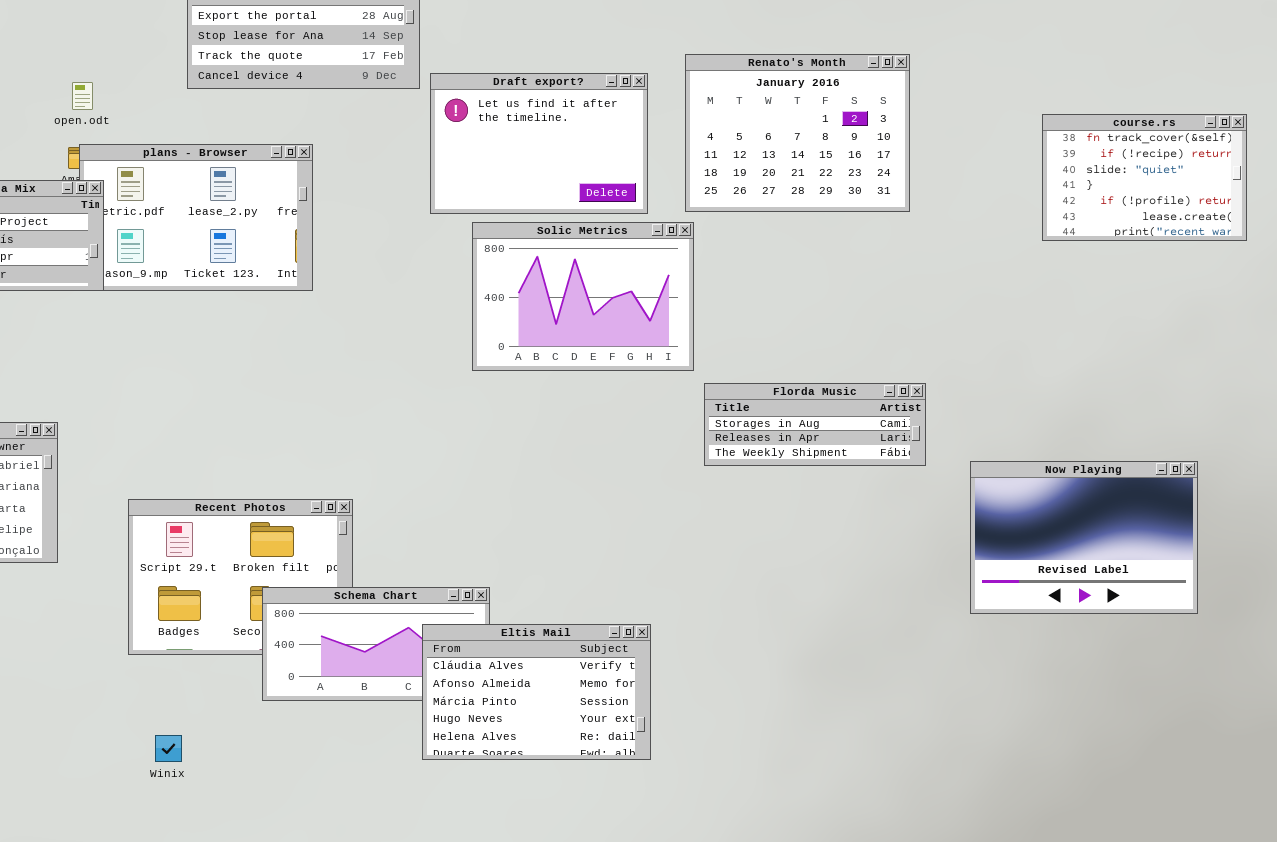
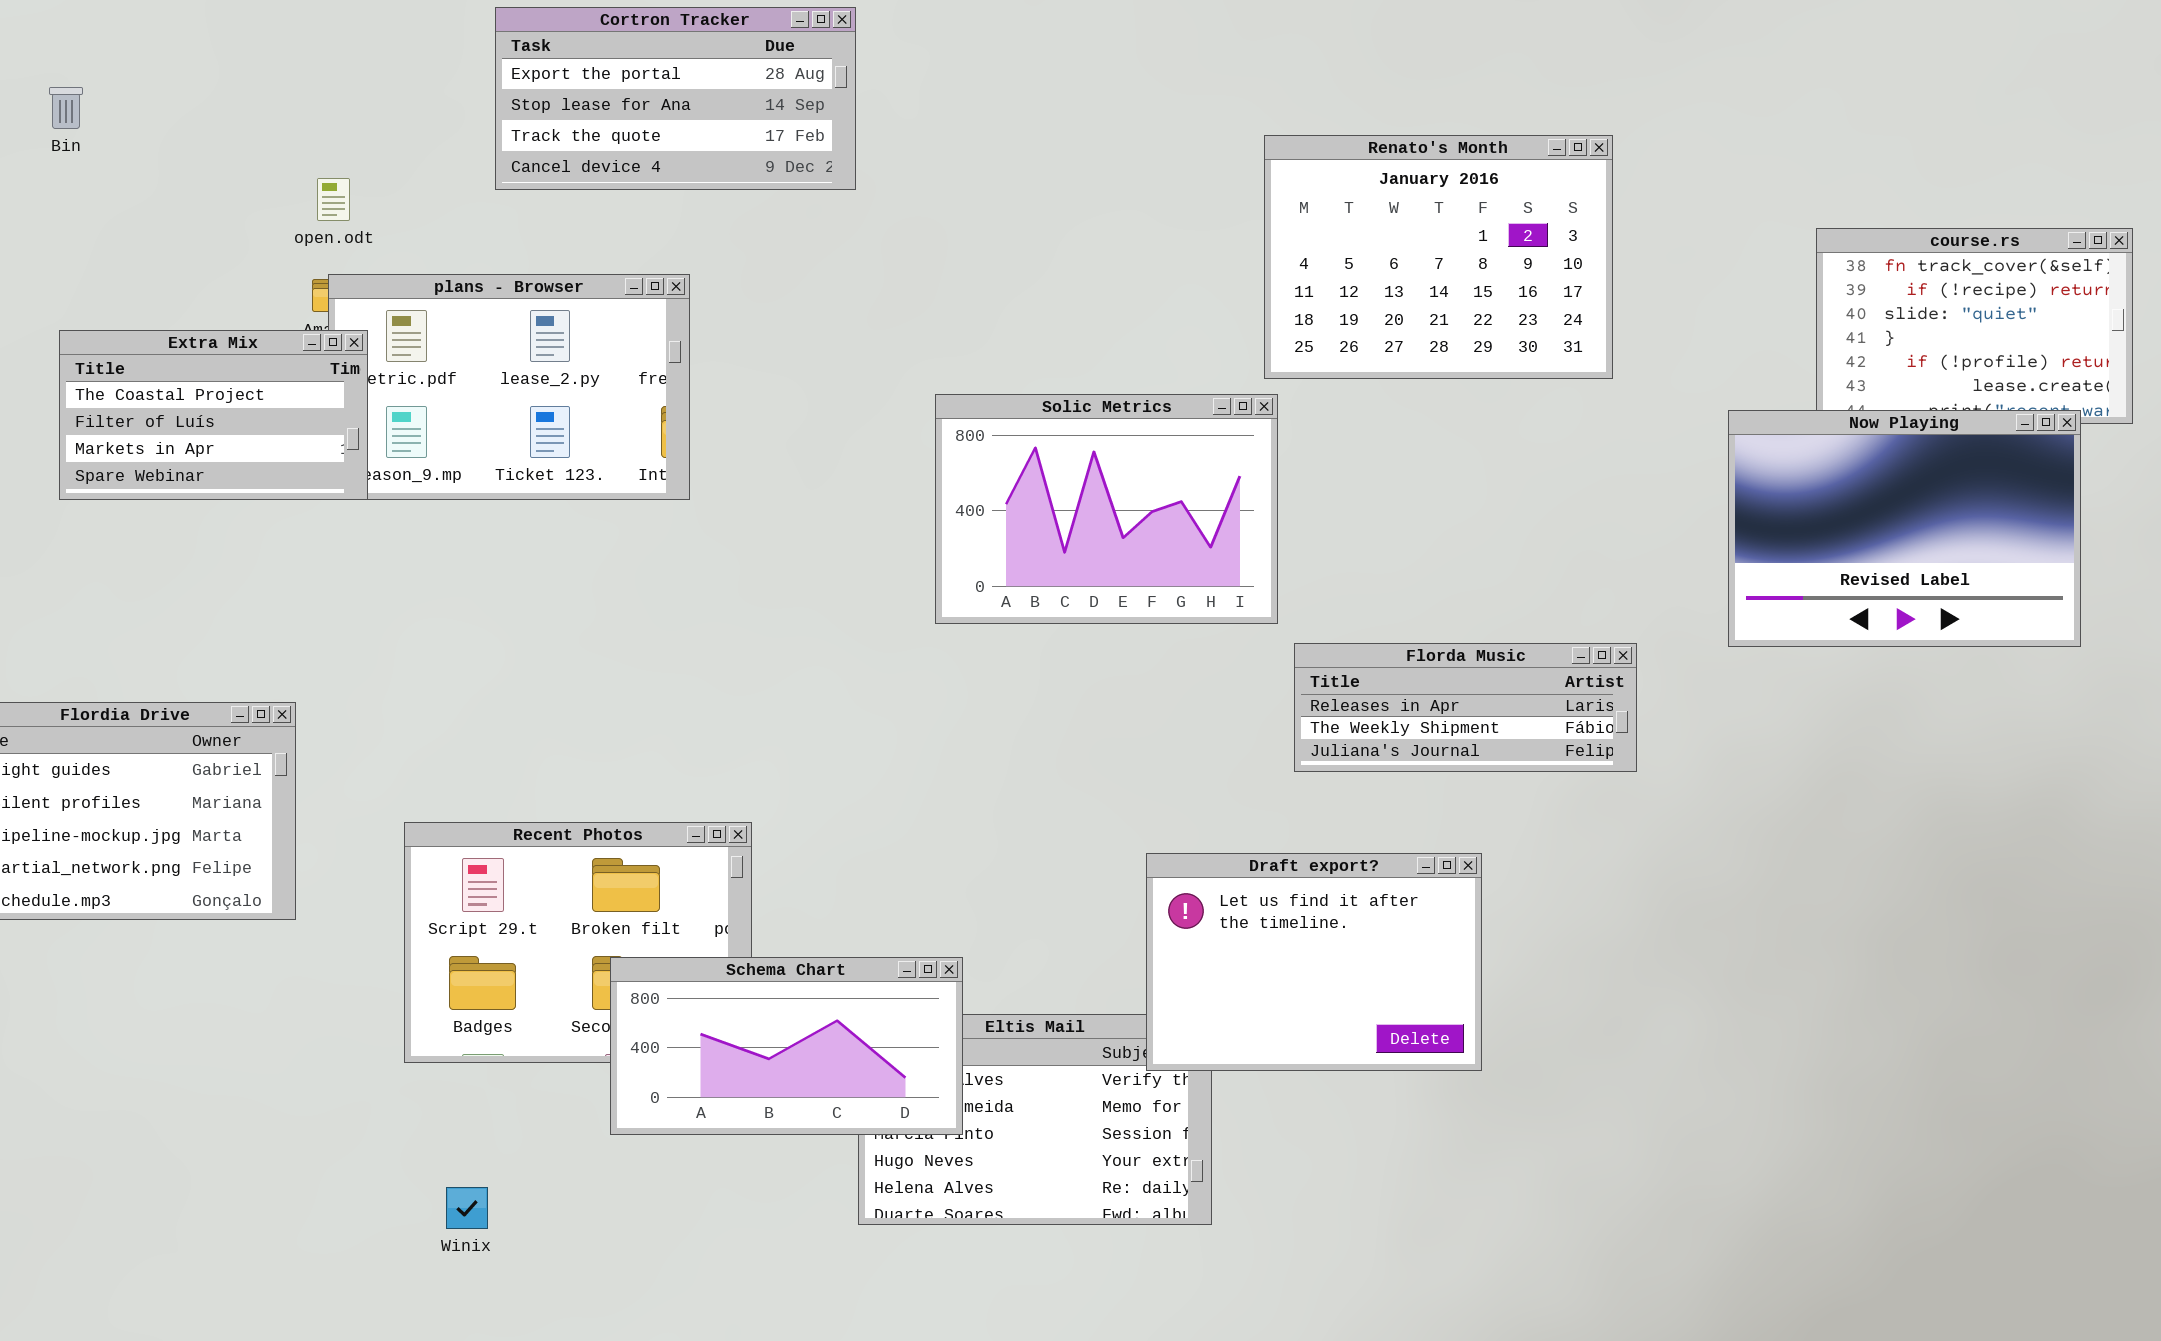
Draft export?: [430,73,648,214] -> [1146,853,1482,1071], moved
Florda Music: [704,383,926,466] -> [1294,643,1637,772], scrolled down 1 row
Now Playing: [970,461,1198,614] -> [1728,410,2081,647], moved
Schema Chart: [262,587,490,701] -> [610,957,963,1135], raised

